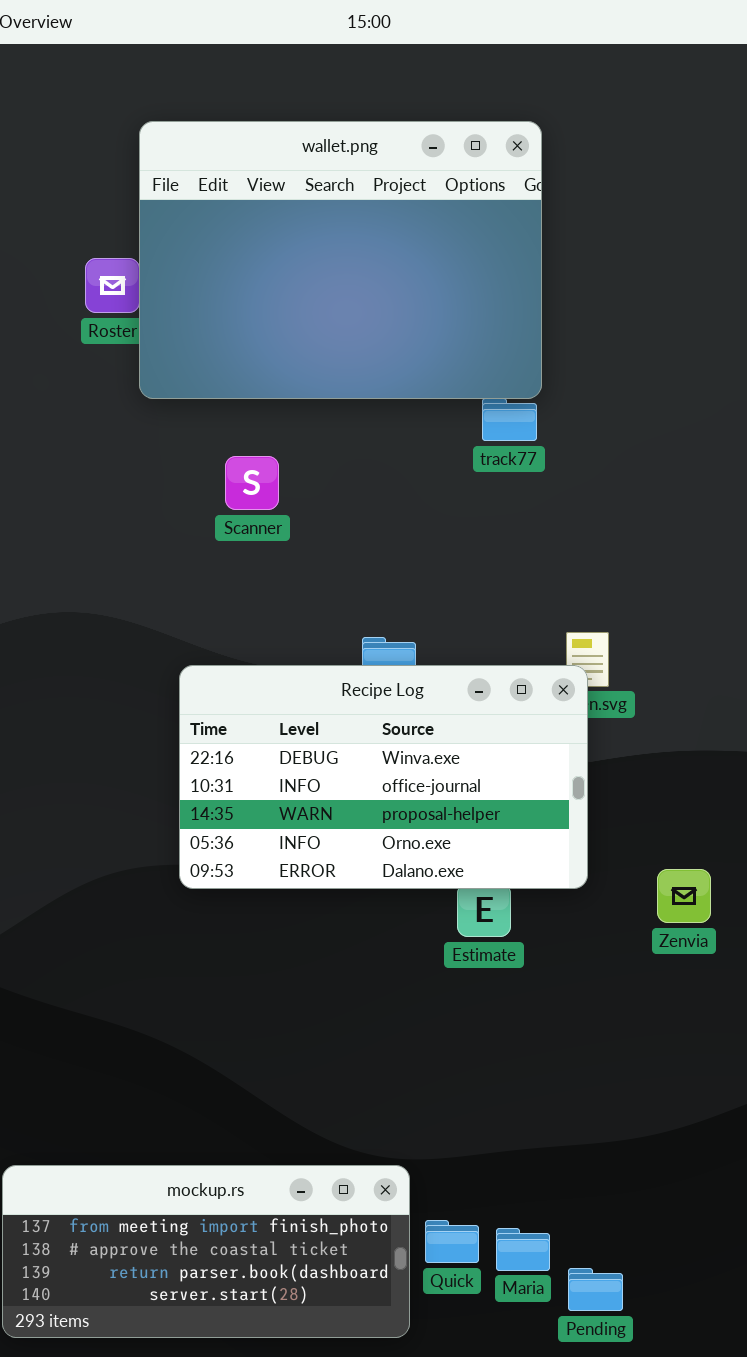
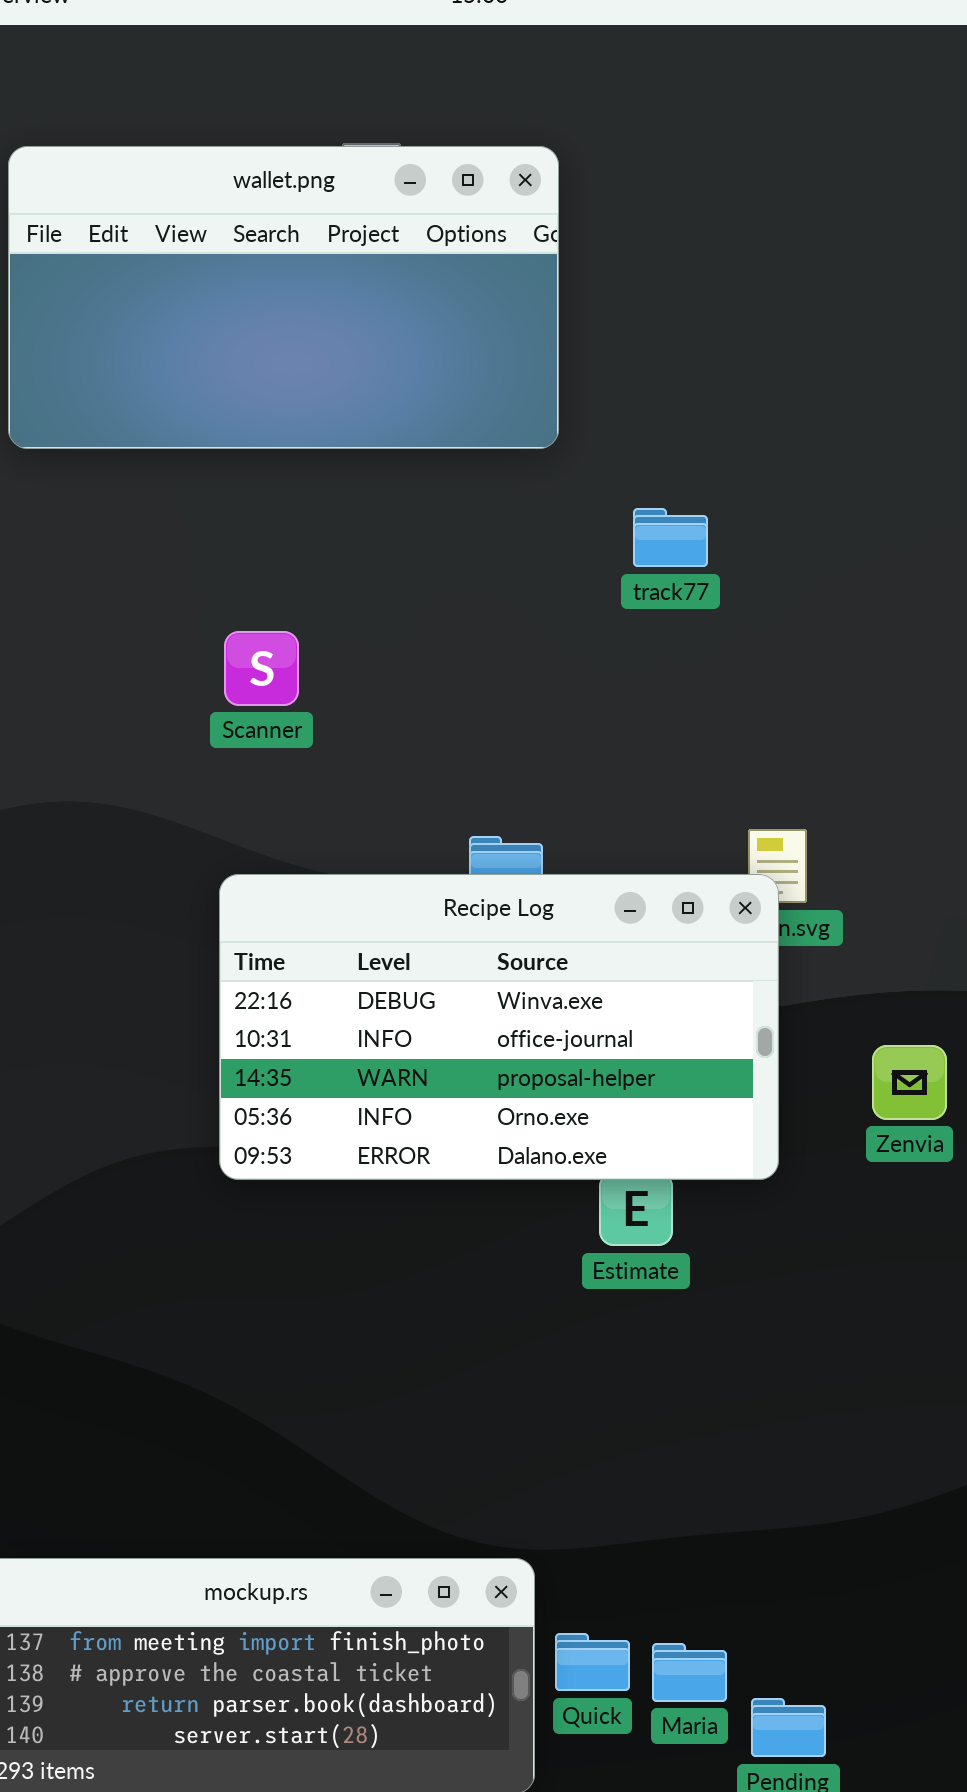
wallet.png: [139,121,542,399] -> [8,146,559,449], moved, resized
Scanner: [225,456,279,510] -> [224,631,299,706], moved
Zenvia: [657,869,711,923] -> [872,1045,947,1120], moved

